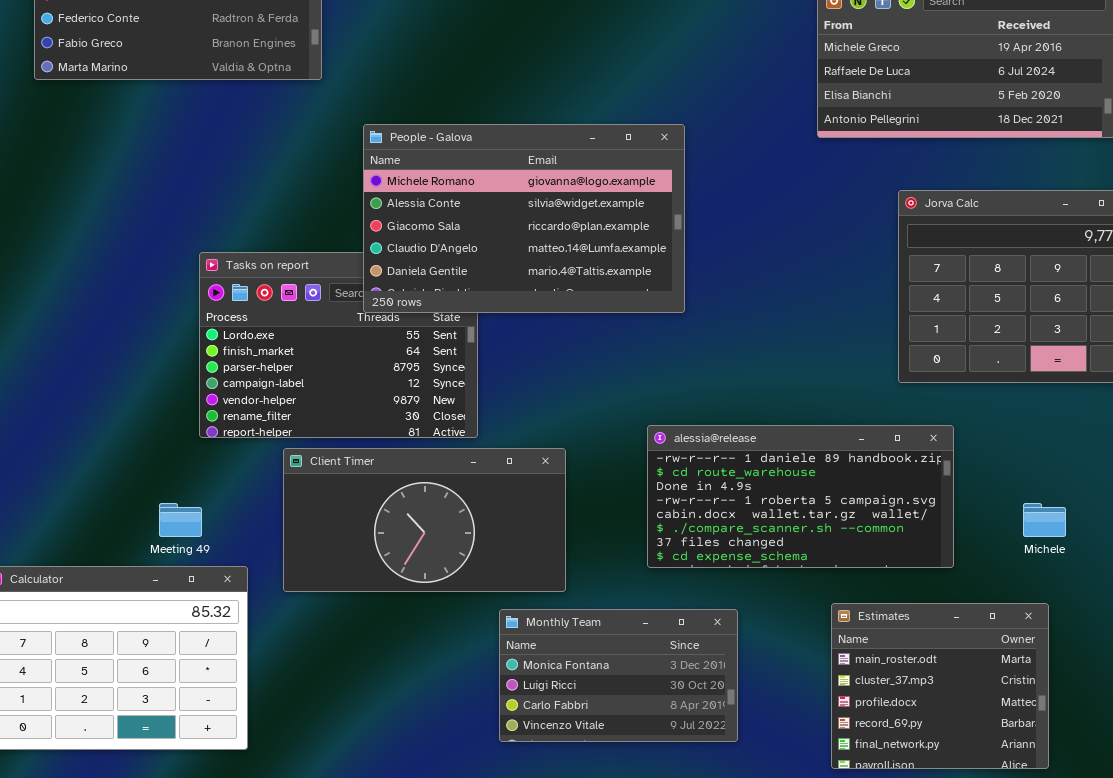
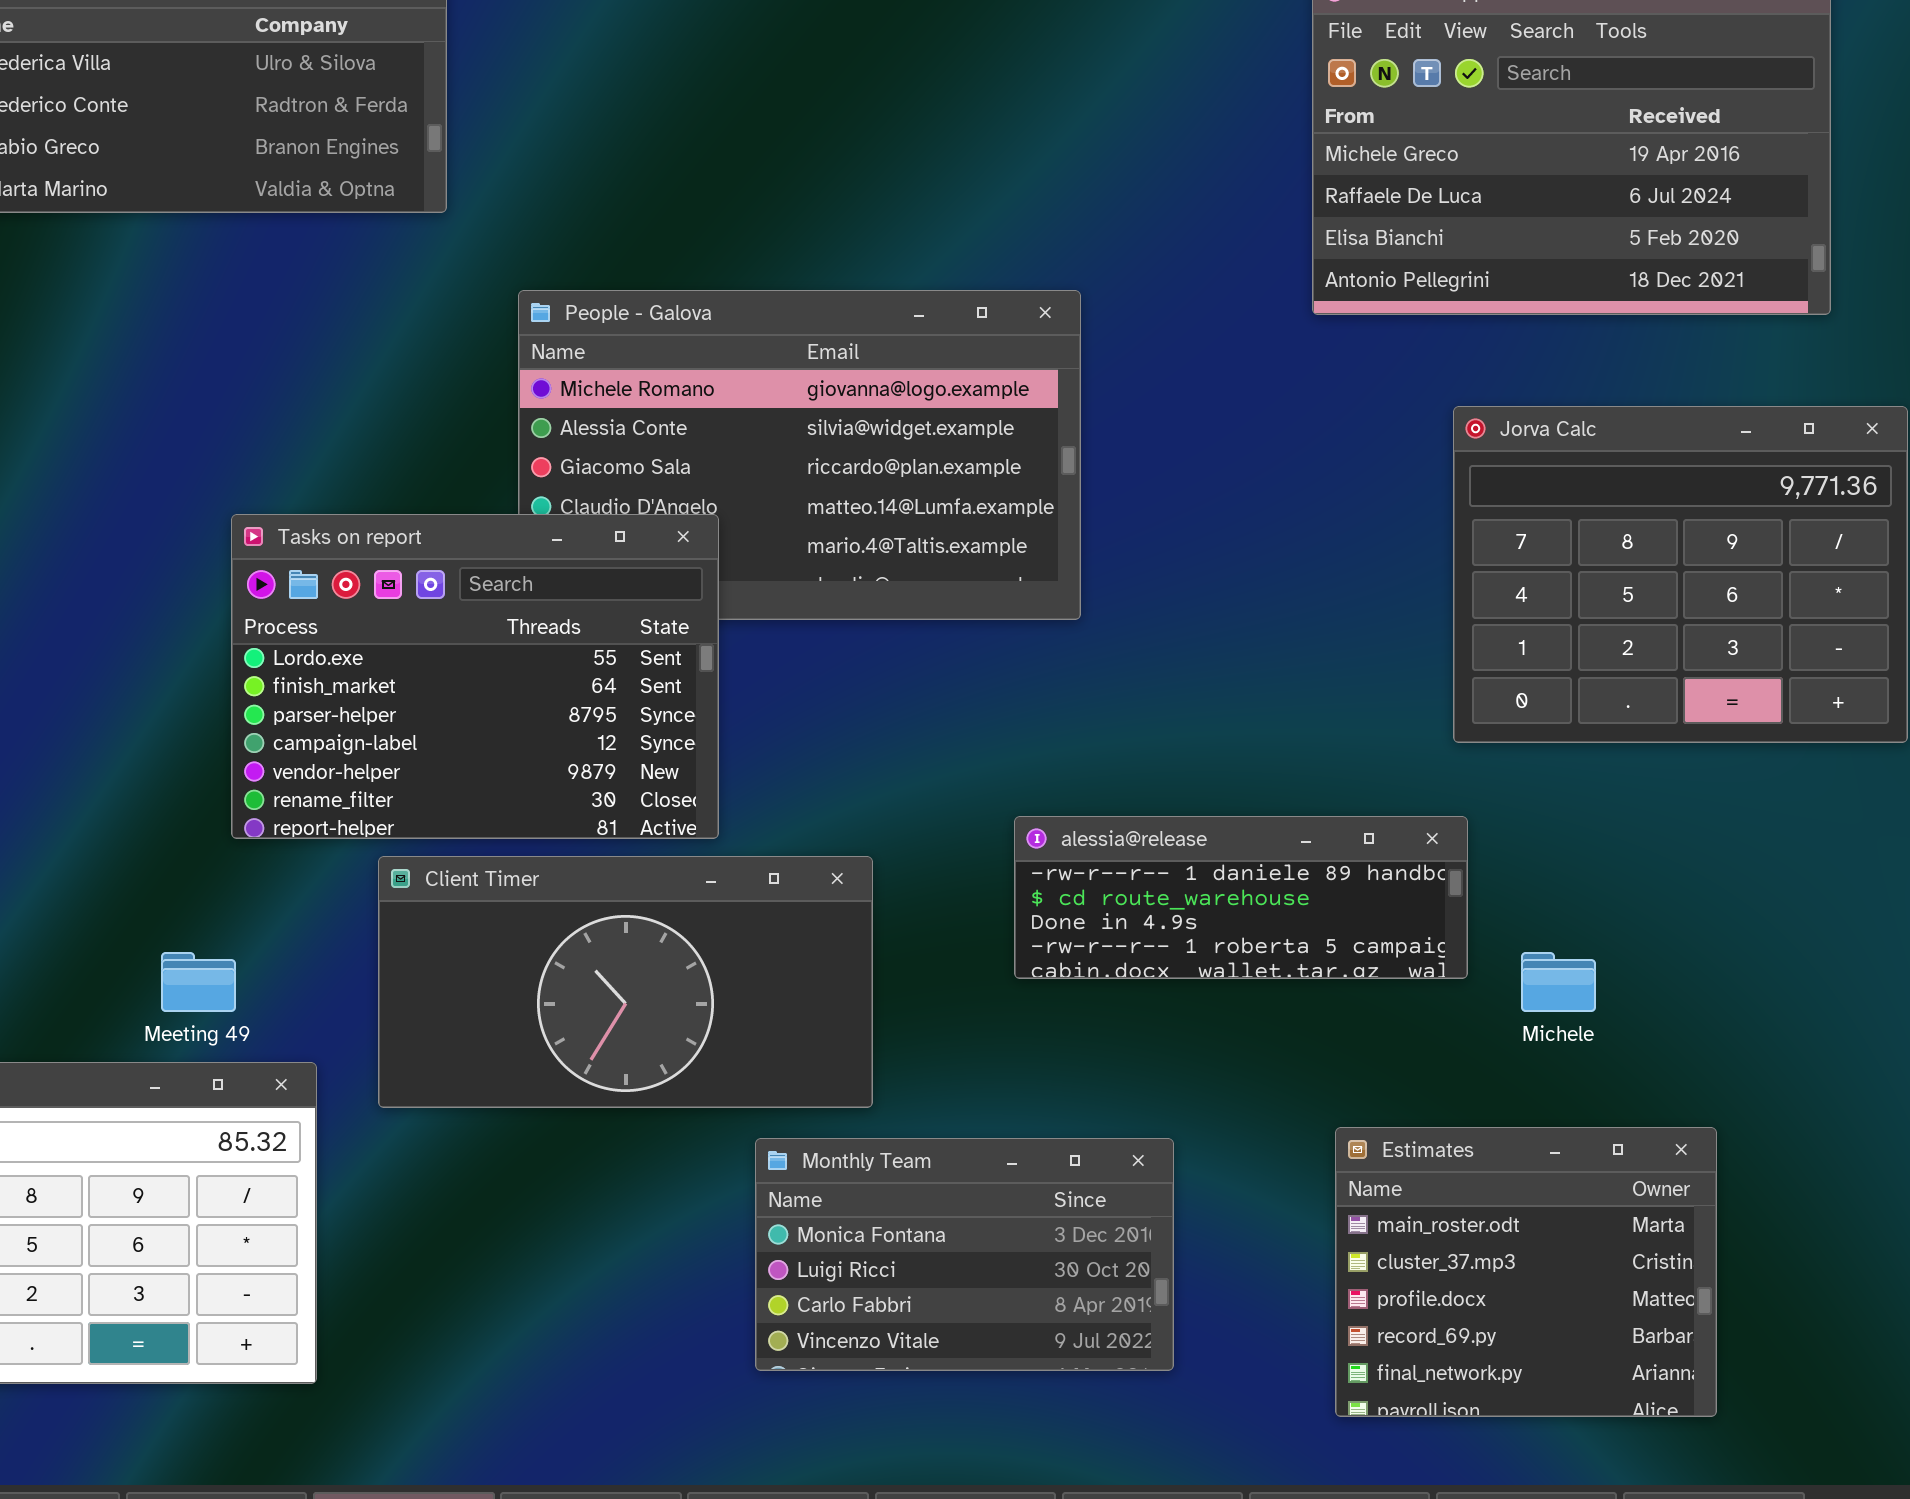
Tasks on report: [199,252,478,438] -> [231,514,719,839], raised
alessia@release: [647,425,954,568] -> [1014,816,1468,979], resized
Michele: [1023,503,1066,537] -> [1521,952,1596,1012], moved

